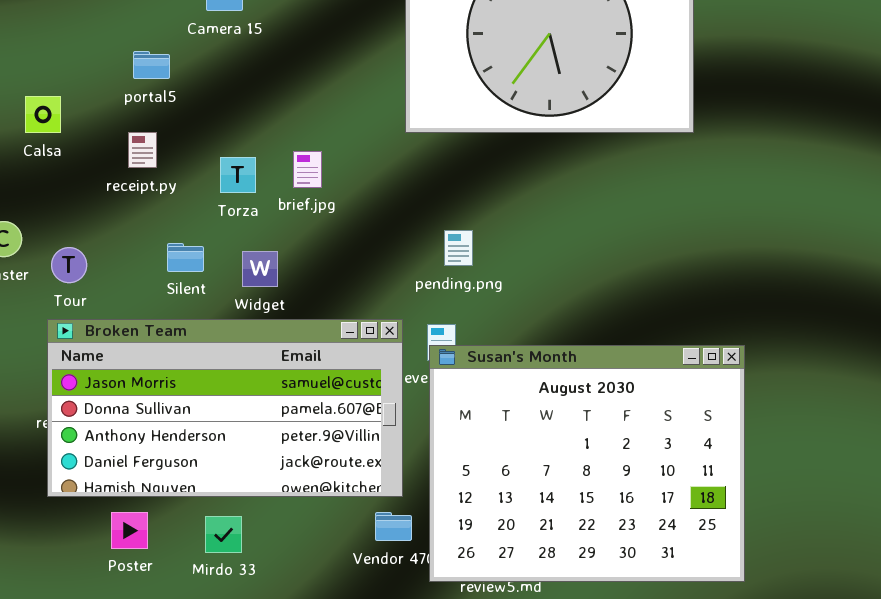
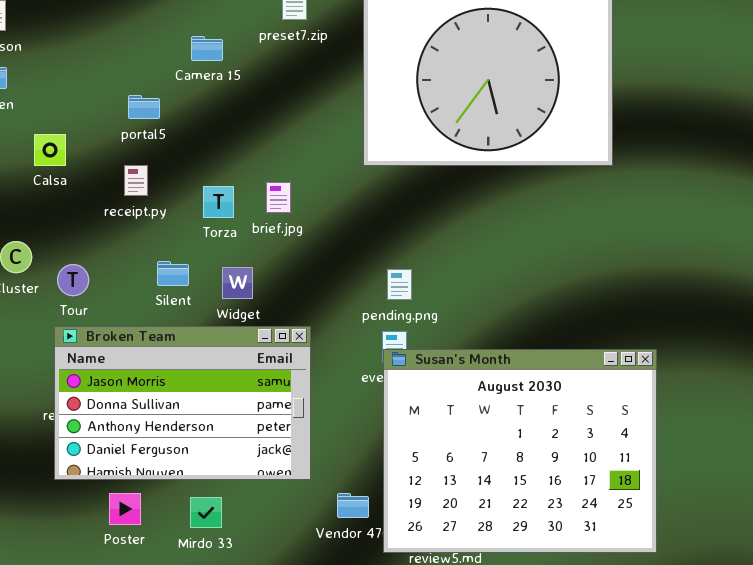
pending.png: [444,230,473,266] -> [387,269,412,300], moved
Broken Team: [47,319,403,497] -> [54,326,311,480], resized

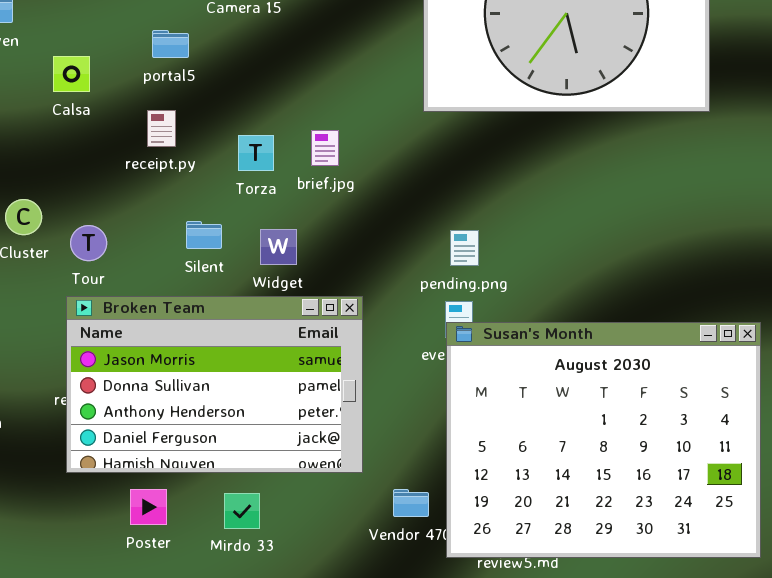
Calsa: [34,134,66,166] -> [53,56,90,92], moved

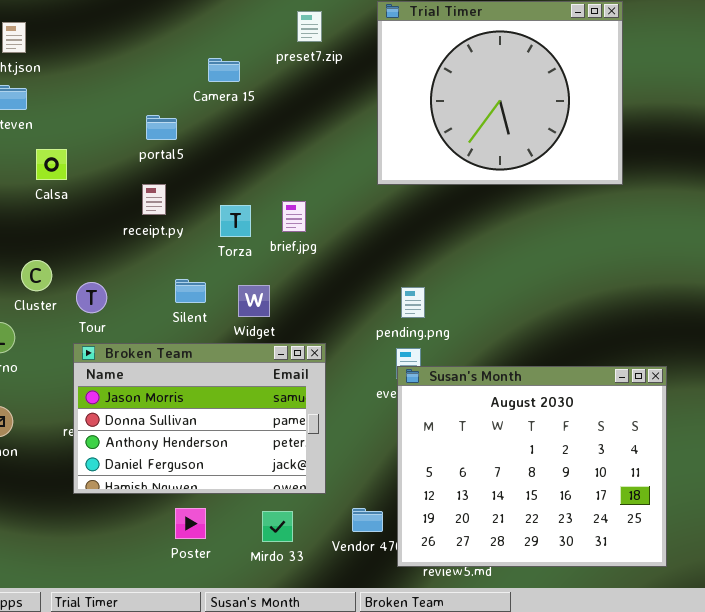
Calsa: [53,56,90,92] -> [36,149,67,180], moved
Poster: [130,489,167,525] -> [175,508,206,539], moved
Mirdo 33: [224,493,260,529] -> [262,511,293,542], moved

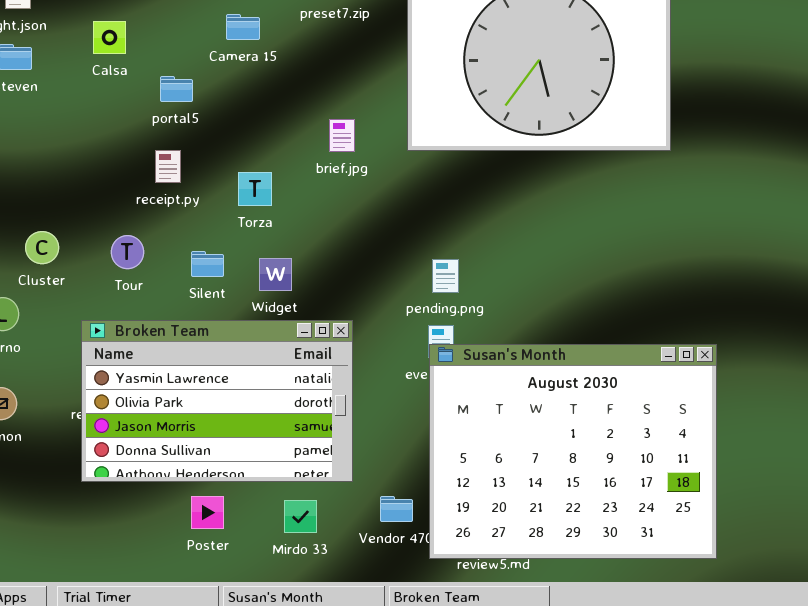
Calsa: [36,149,67,180] -> [93,21,126,54], moved
brief.jpg: [282,201,306,232] -> [329,119,355,152], moved
Tour: [76,282,107,313] -> [111,235,144,269], moved
Broken Team: [73,343,326,494] -> [81,320,353,482], scrolled up 2 rows

